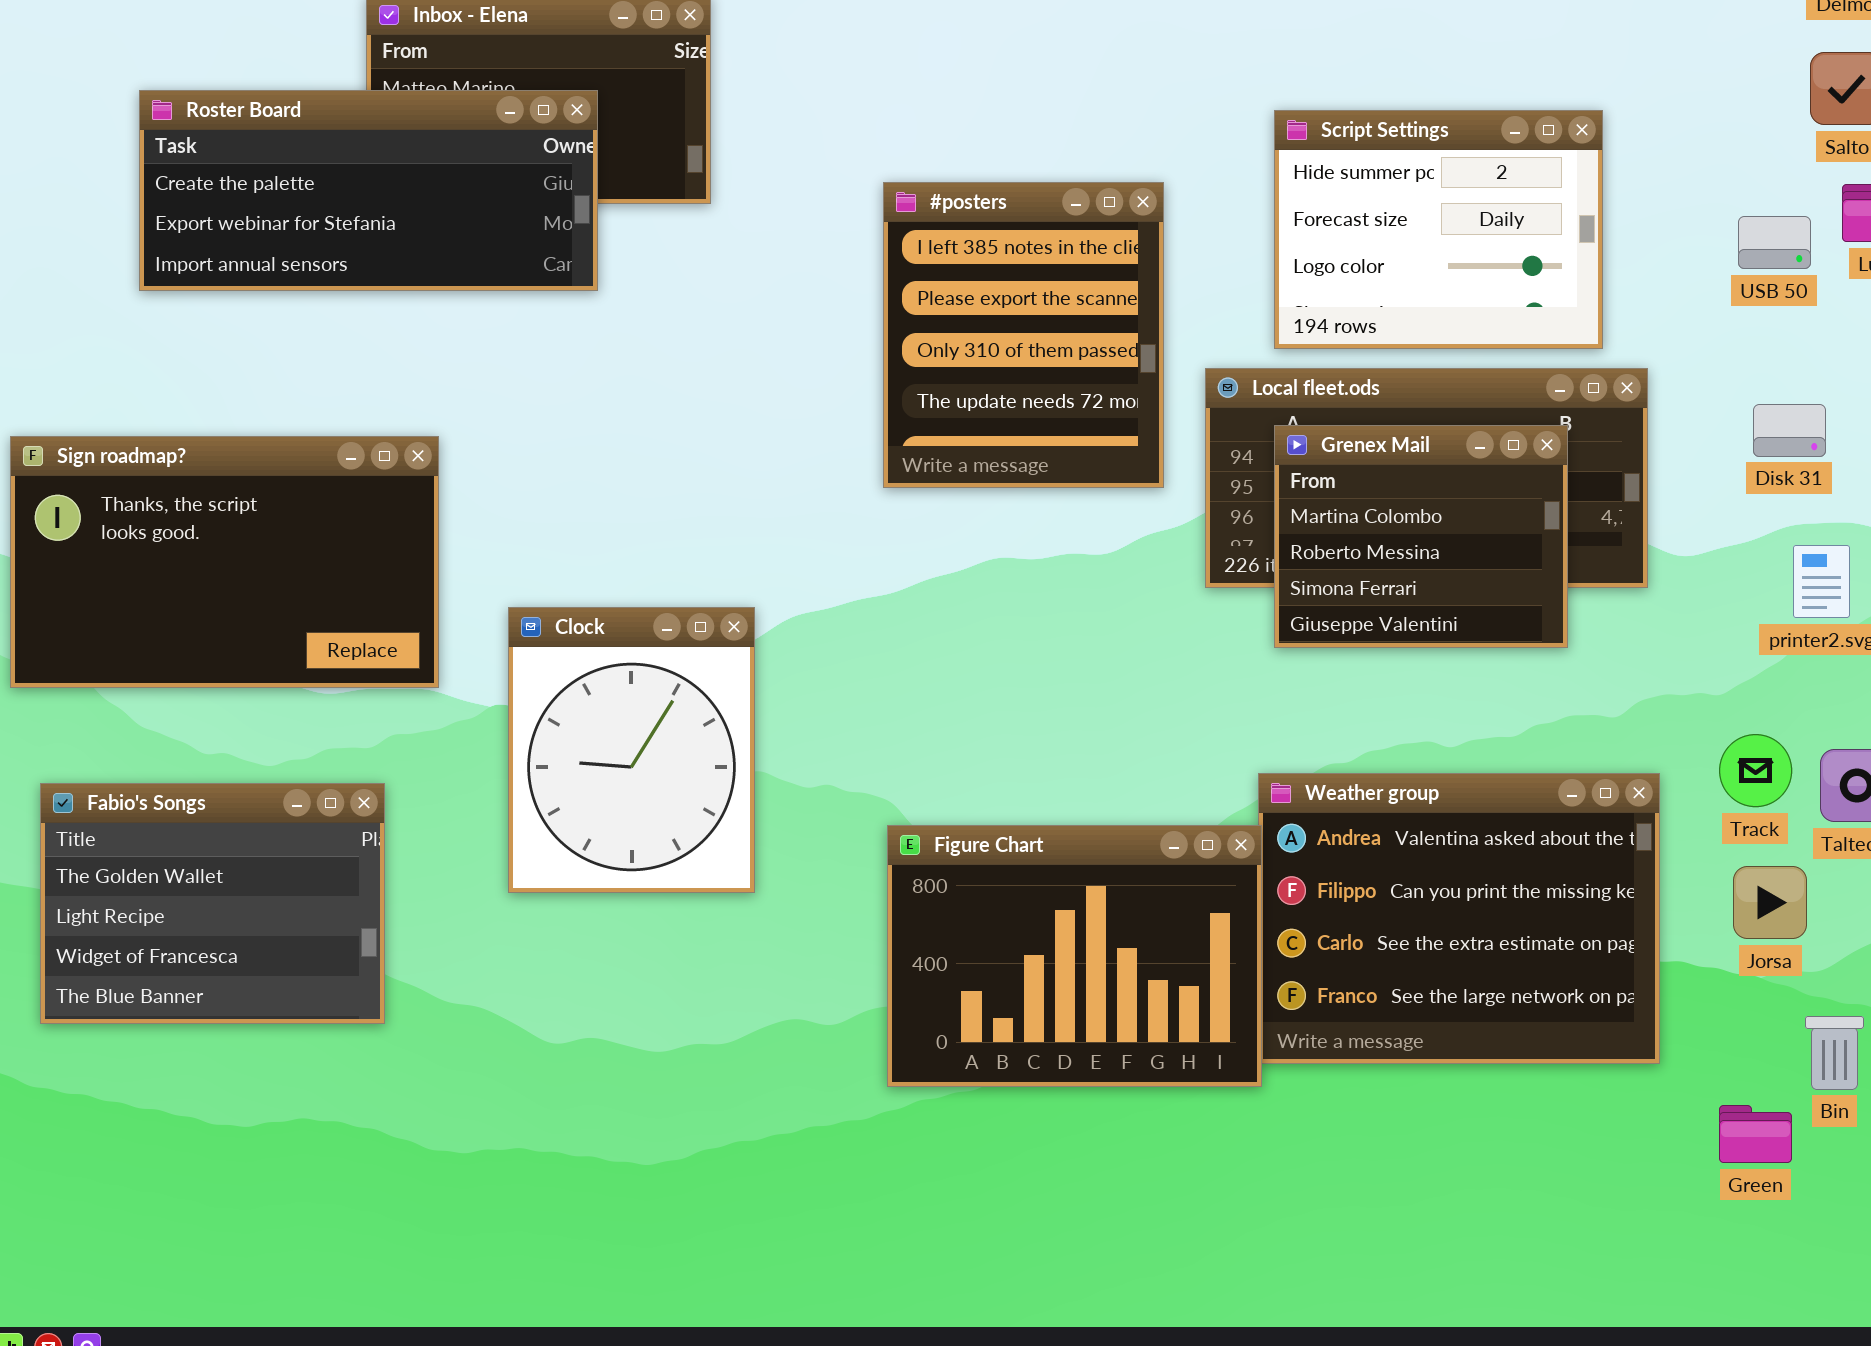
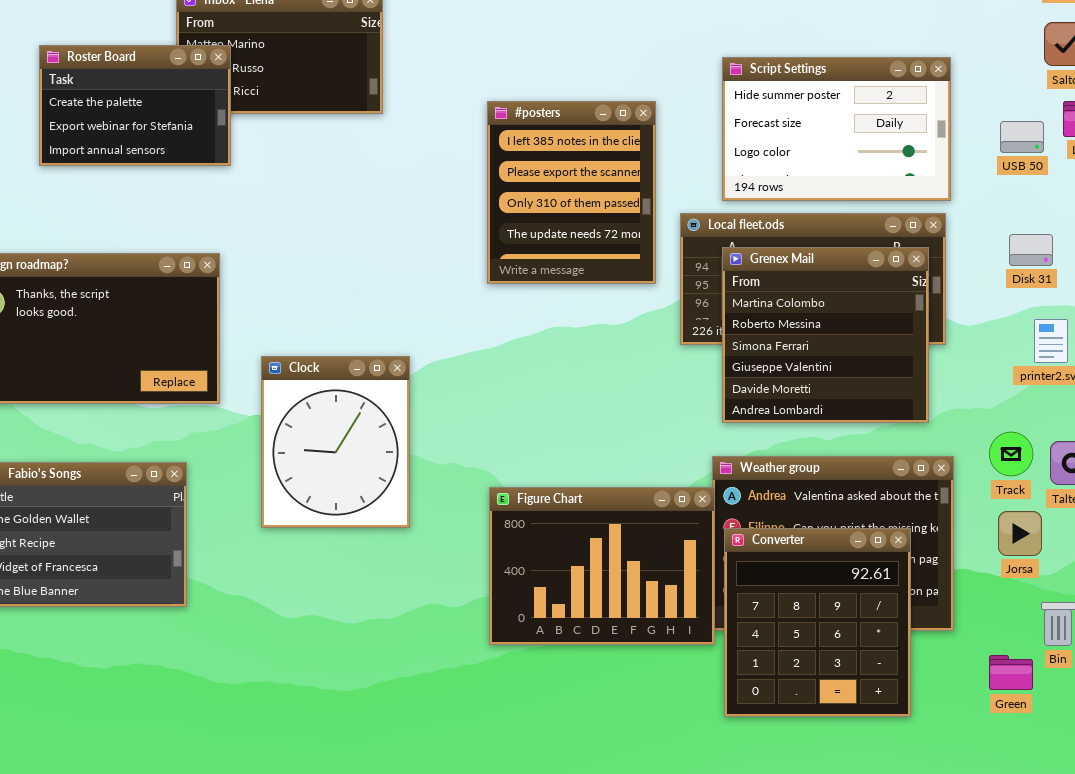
Roster Board: [139,90,598,291] -> [39,45,231,166], resized
Script Settings: [1274,110,1603,349] -> [722,57,951,201], resized
Grenex Mail: [1274,425,1568,648] -> [722,247,929,423], resized
Converter: none -> [724,528,911,717], opened

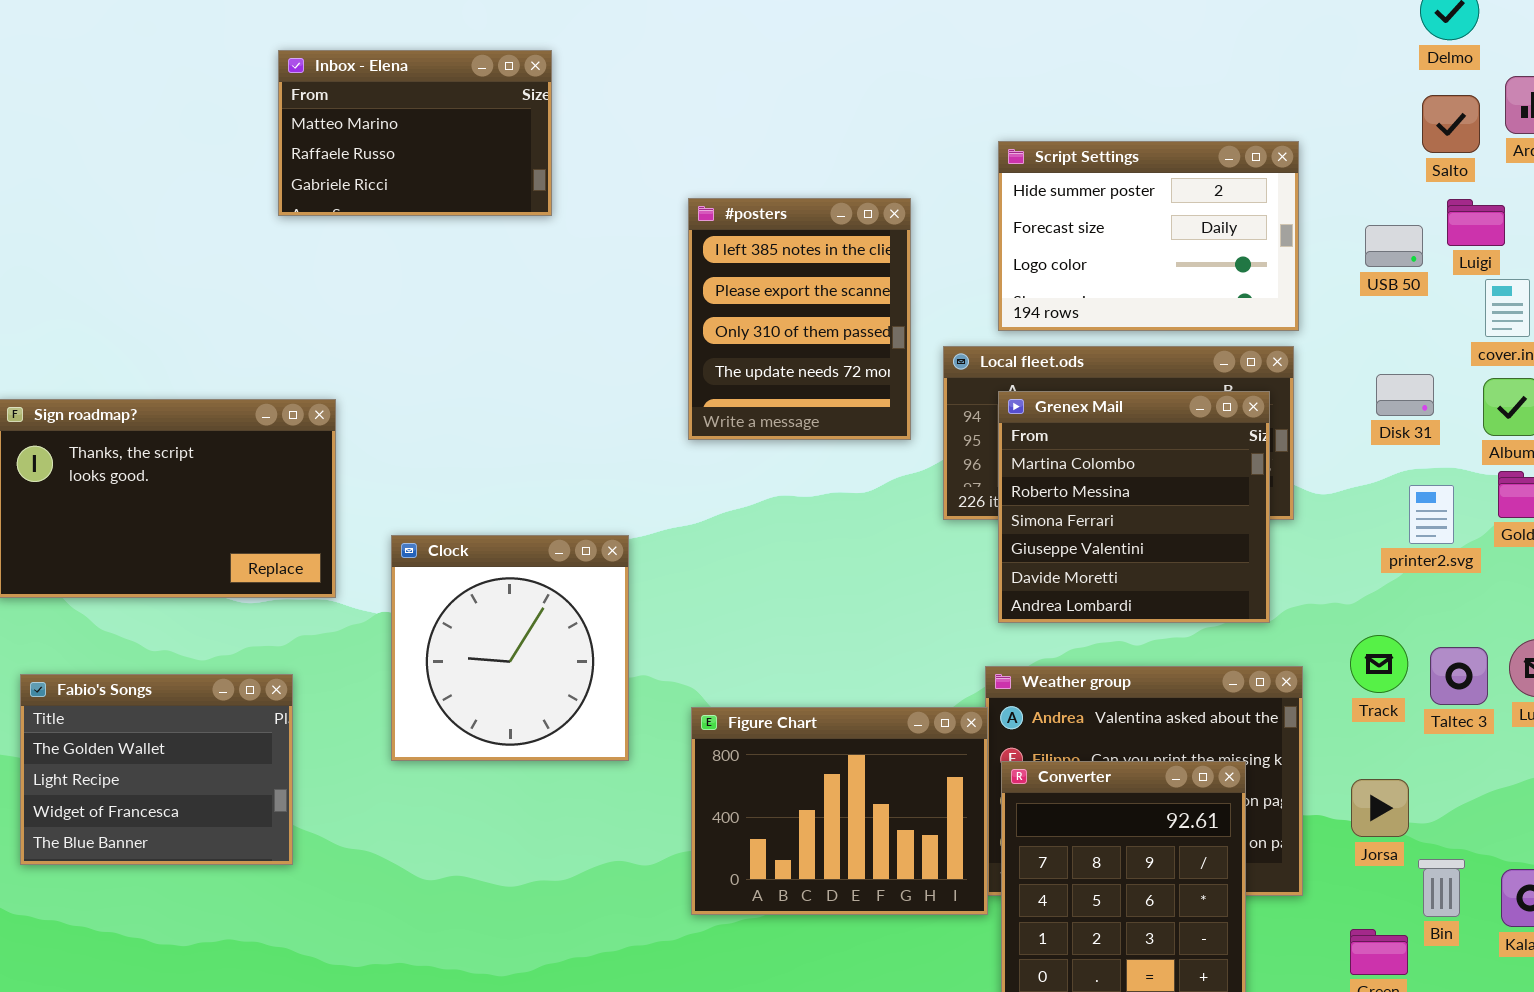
Roster Board: [39,45,231,166] -> none, closed
Clock: [261,356,410,528] -> [391,535,629,761], resized
Jorsa: [998,511,1042,556] -> [1351,779,1409,837], moved

